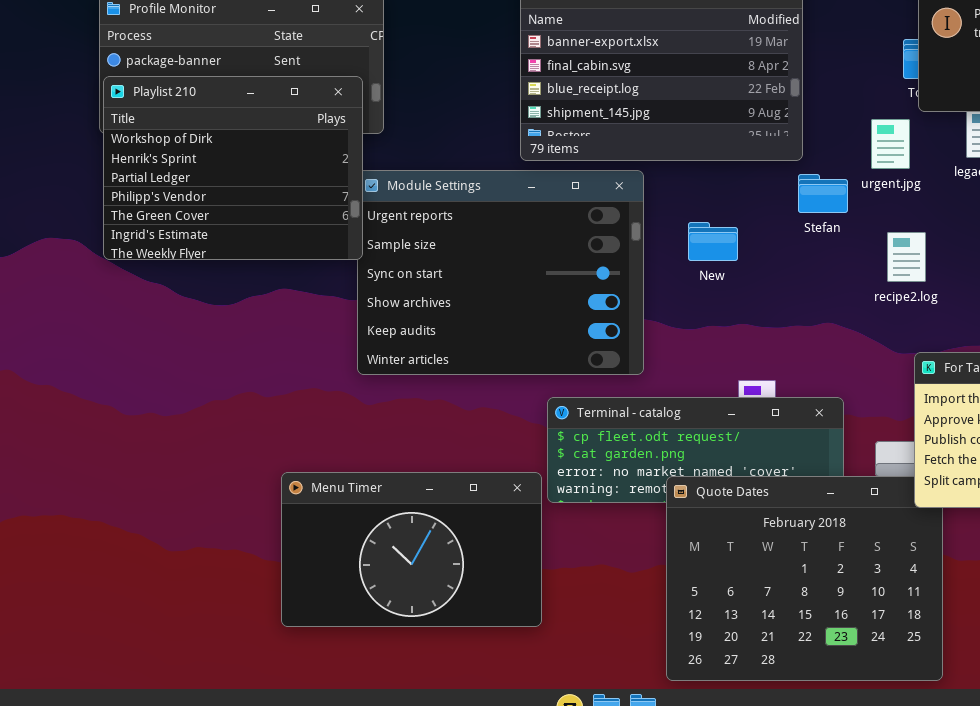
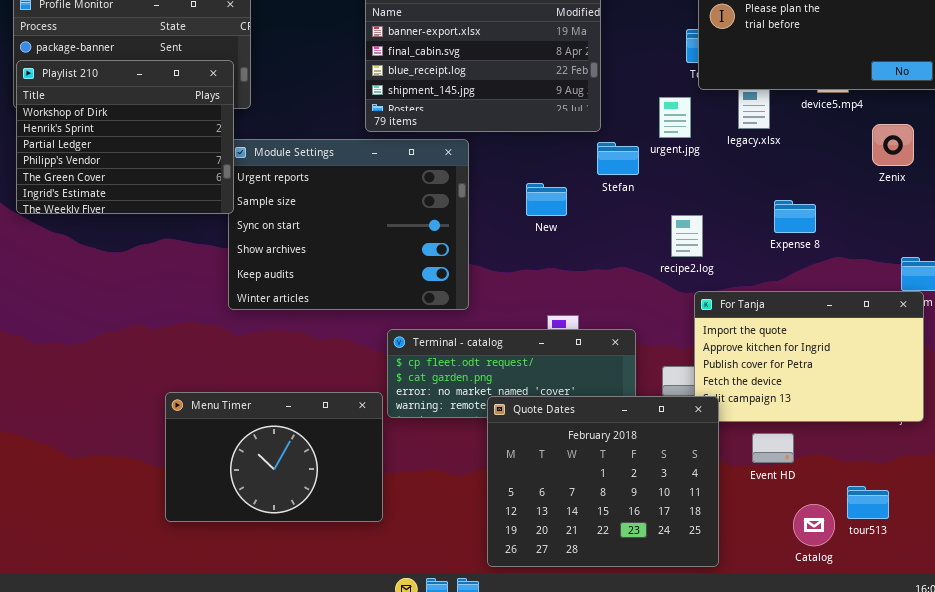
New: [688,222,738,261] -> [526,183,567,216], moved
recipe2.log: [887,232,926,282] -> [671,215,703,257], moved
Quote Dates: [666,476,943,681] -> [487,396,719,567], raised

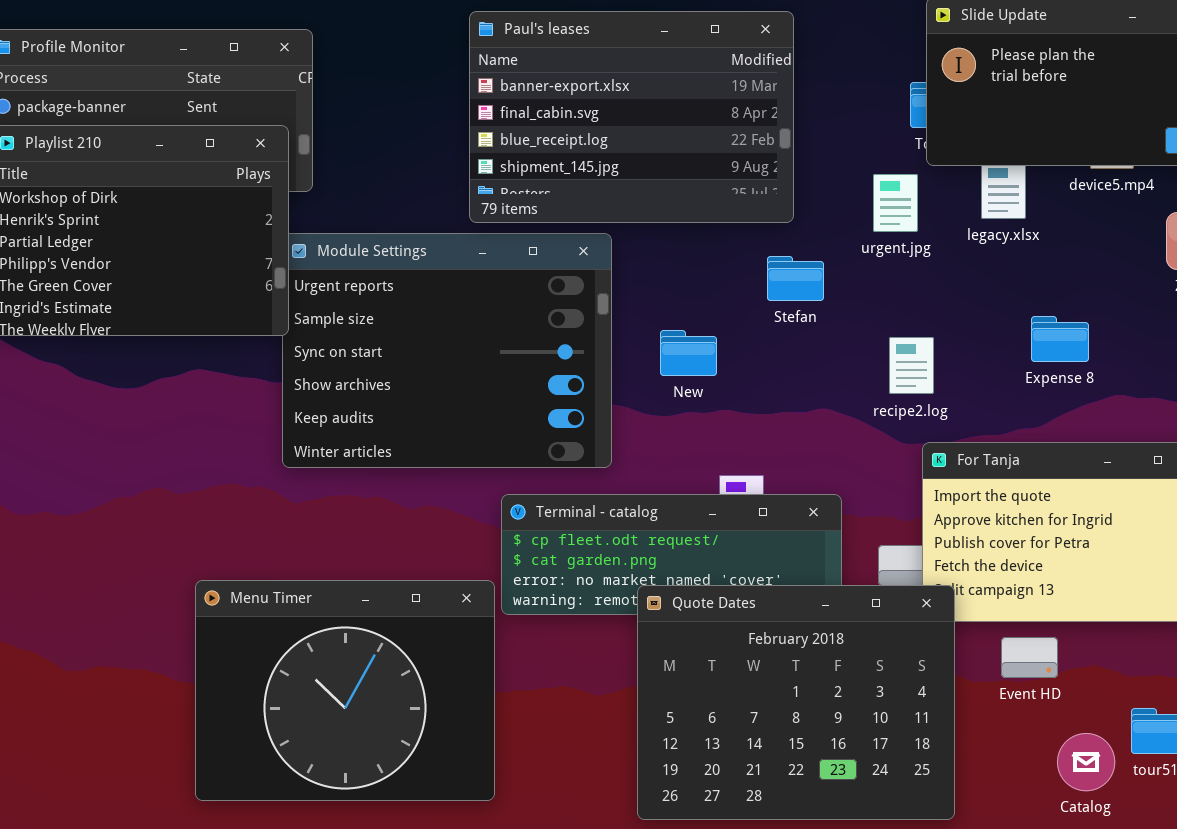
Stefan: [597,142,639,175] -> [767,256,824,301], moved
New: [526,183,567,216] -> [660,330,717,376], moved
Menu Timer: [165,392,383,522] -> [195,580,495,801], resized

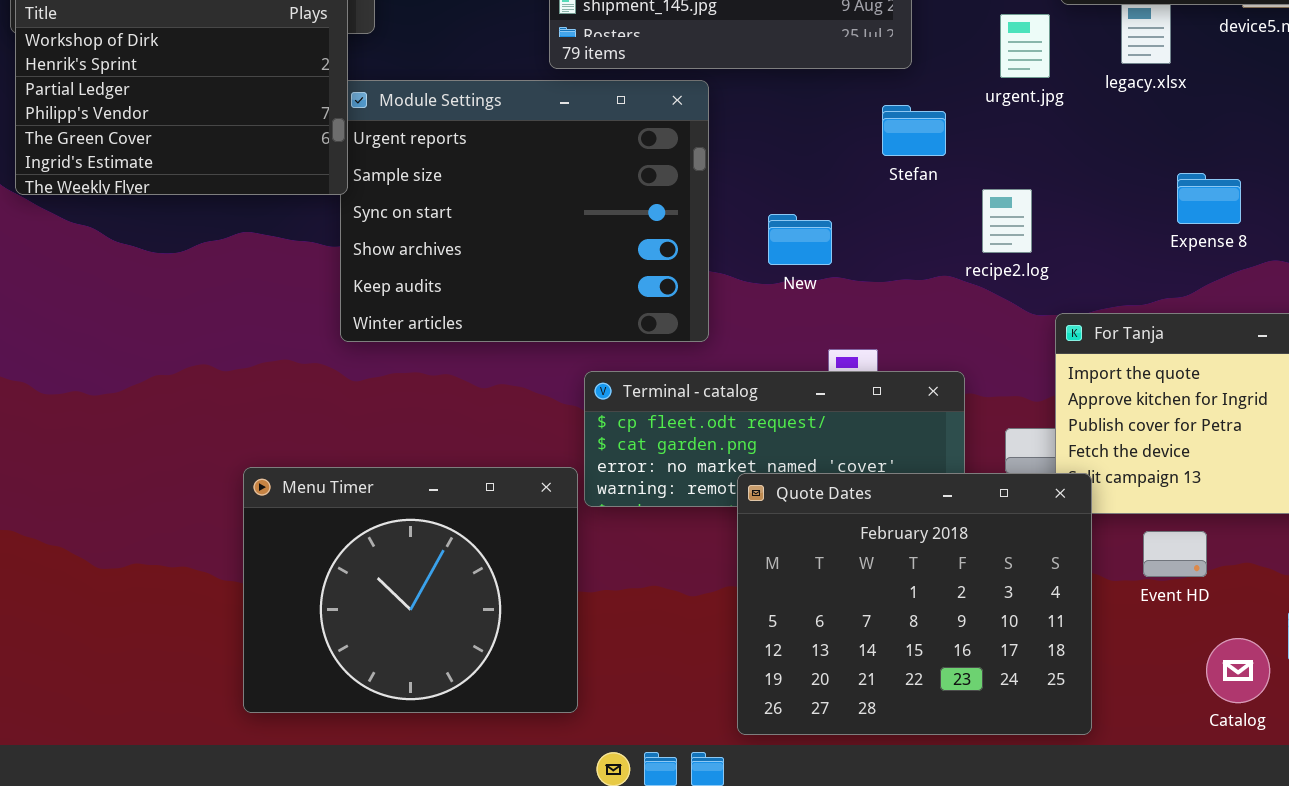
New: [660,330,717,376] -> [768,214,832,265], moved
recipe2.log: [889,337,934,394] -> [982,189,1032,253], moved

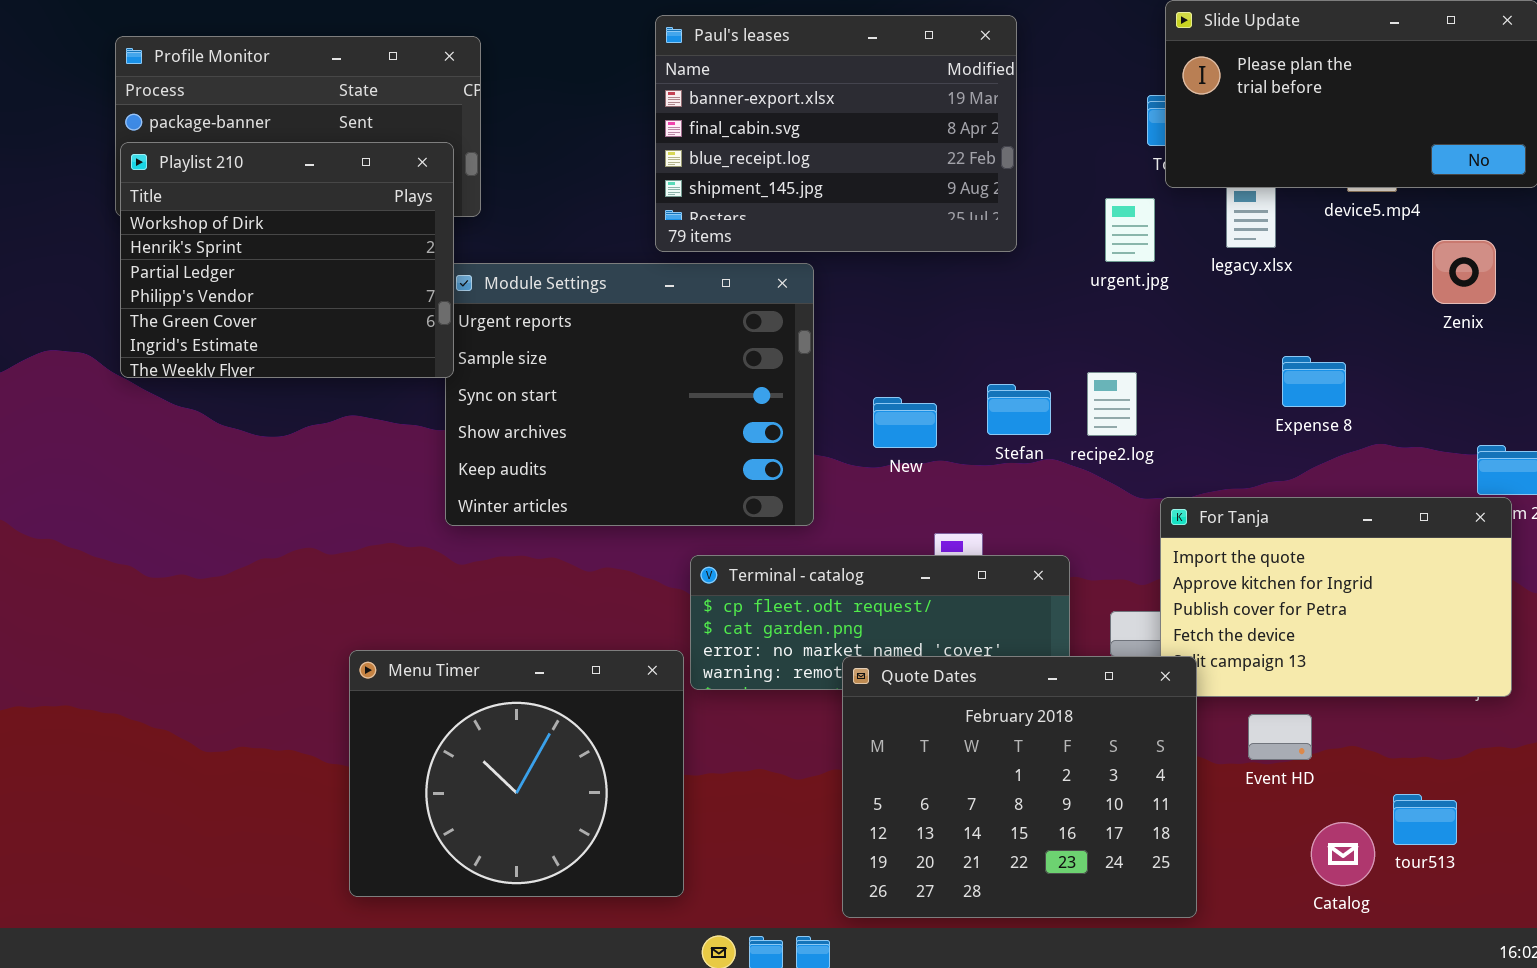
Stefan: [882,105,946,156] -> [987,384,1051,435], moved

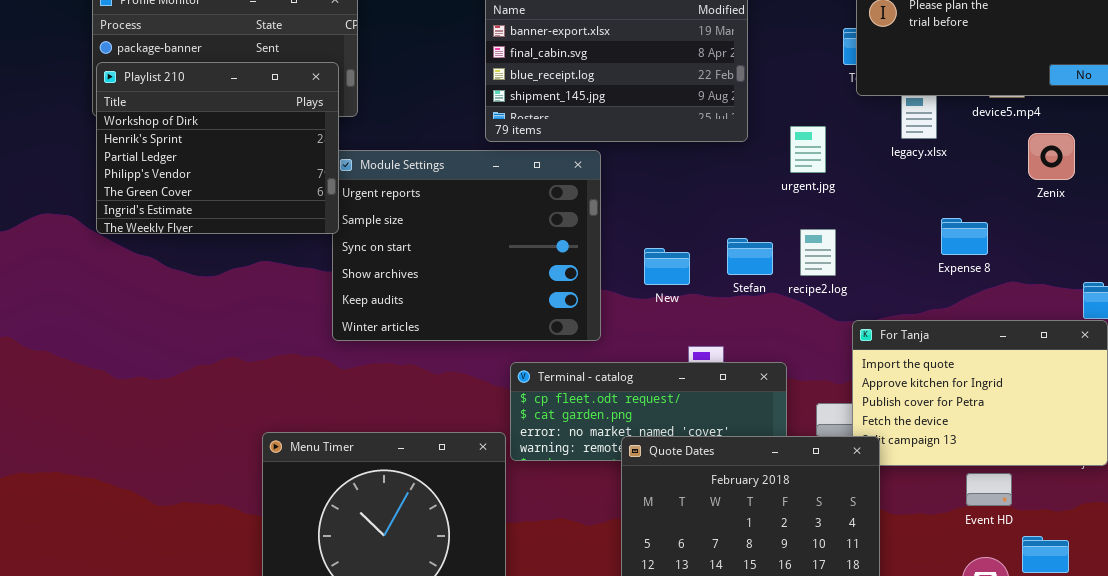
urgent.jpg: [1105,198,1155,262] -> [790,126,826,173], moved
Zenix: [1432,240,1496,304] -> [1028,133,1075,180], moved
Event HD: [1248,714,1312,760] -> [966,473,1012,506], moved

